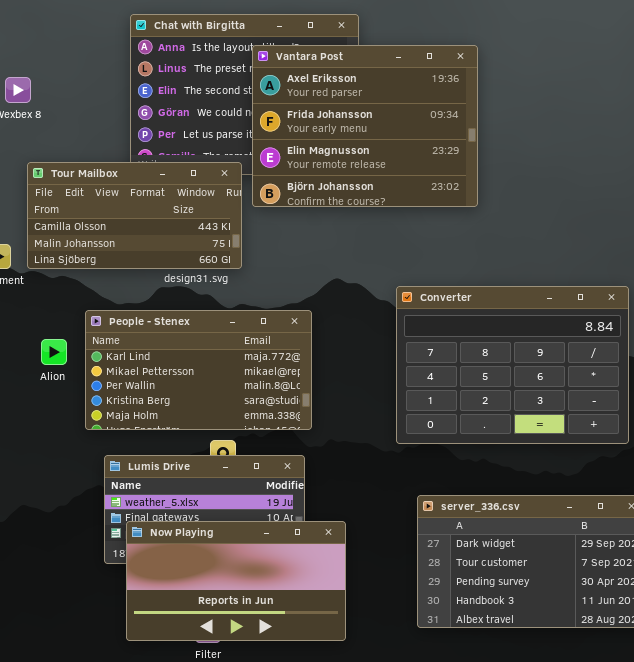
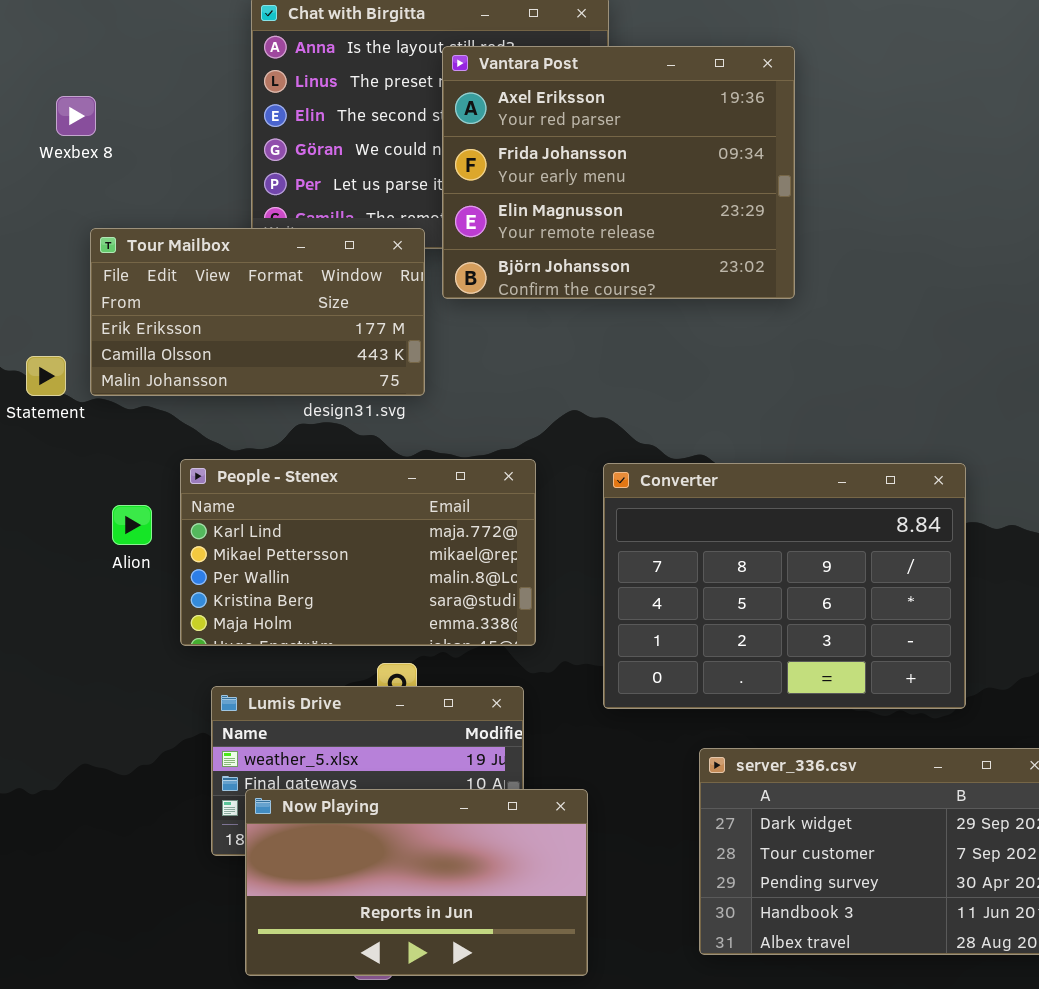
Tour Mailbox: [27,162,242,269] -> [90,228,425,396], scrolled up 1 row
Converter: [396,286,629,444] -> [603,463,966,709], moved

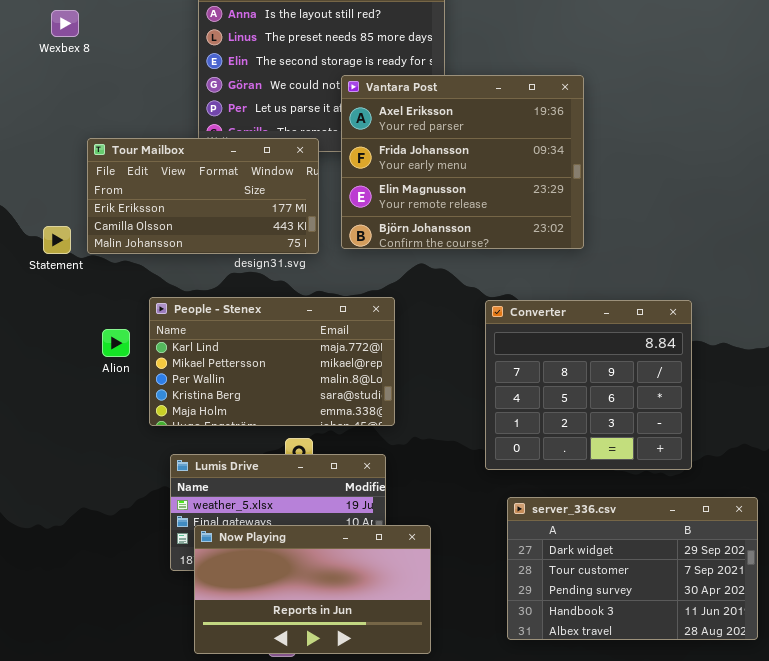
Vantara Post: [442,46,795,299] -> [341,75,584,249], moved
Wexbex 8: [56,96,96,136] -> [51,10,79,37], moved
Converter: [603,463,966,709] -> [485,300,692,470], resized

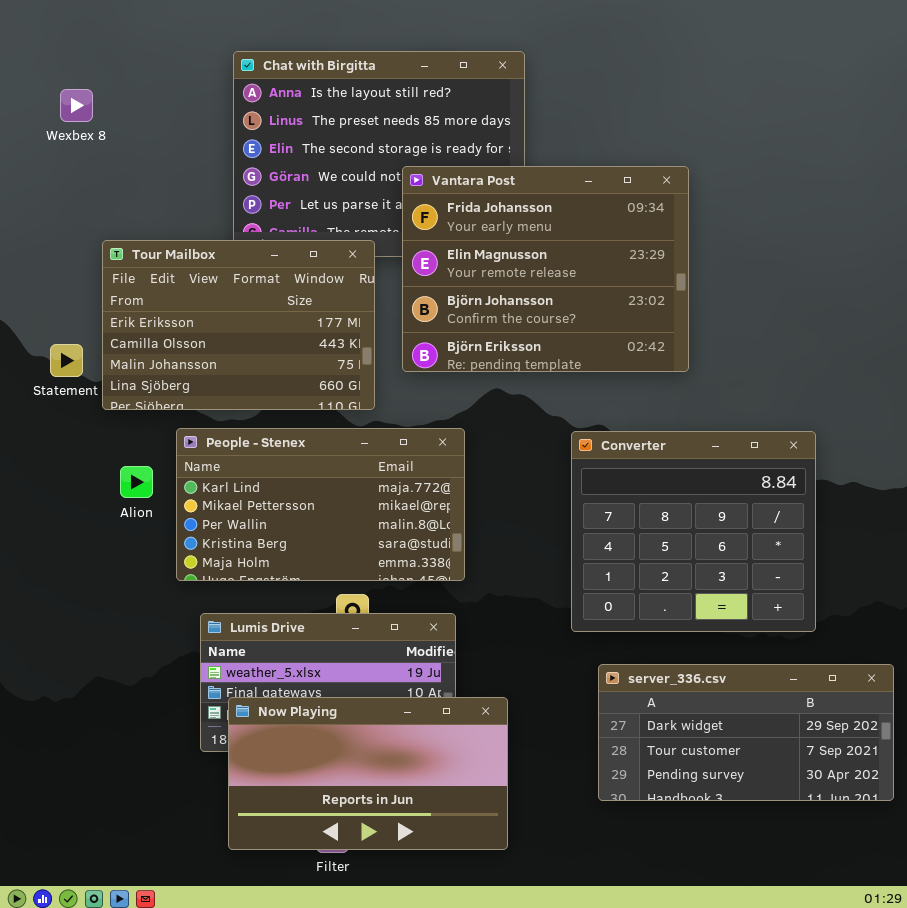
Vantara Post: [341,75,584,249] -> [402,166,689,372], scrolled down 1 row
Tour Mailbox: [87,138,319,254] -> [102,240,375,410], resized
server_336.csv: [507,497,758,640] -> [598,664,894,801], resized

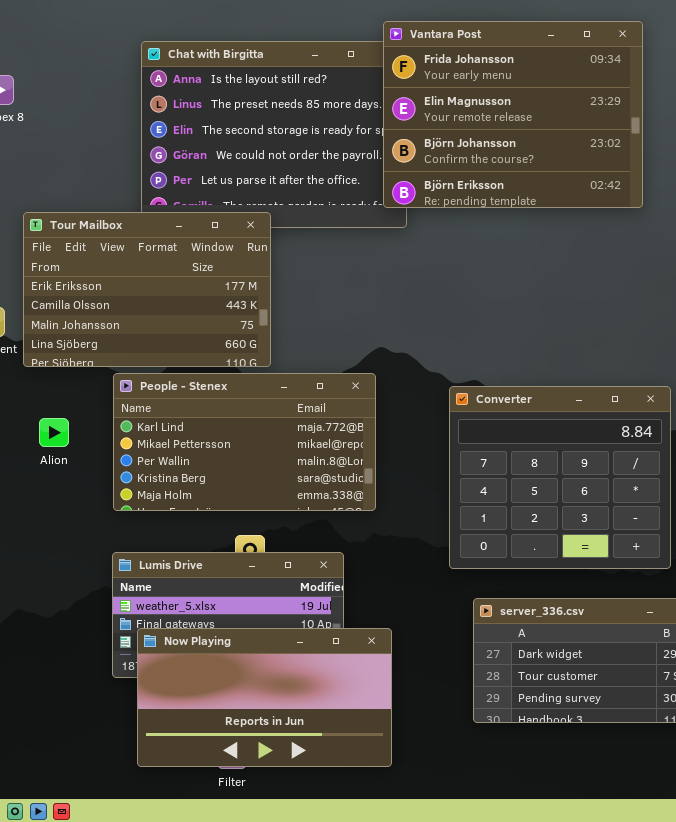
Vantara Post: [402,166,689,372] -> [383,21,643,208], moved
People - Stenex: [176,428,465,581] -> [113,373,376,511], moved

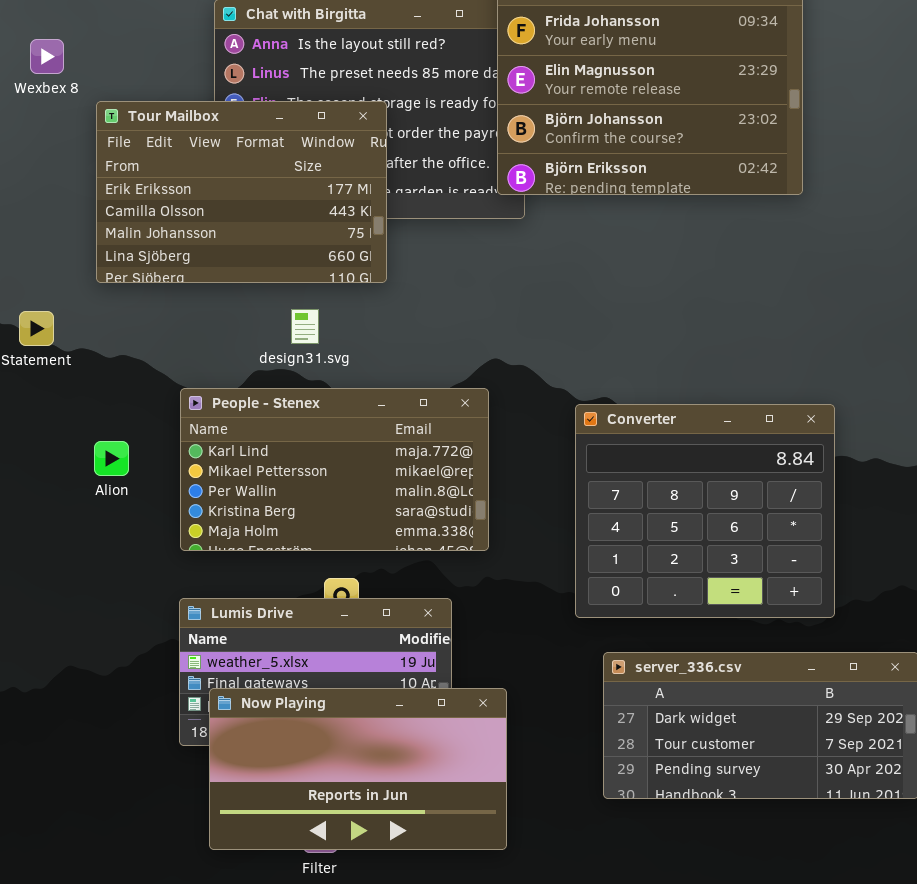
Tour Mailbox: [23,212,271,367] -> [96,101,387,283], moved

